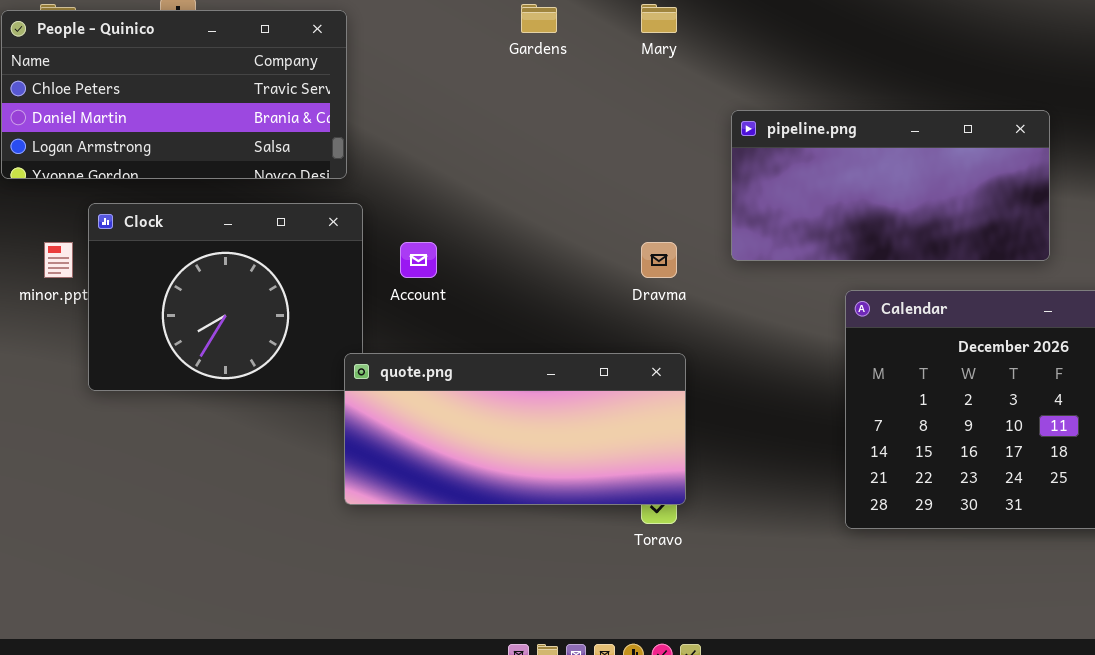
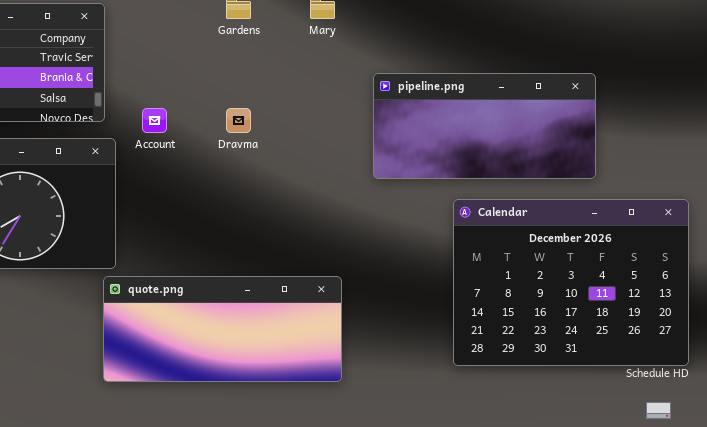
Account: [400,242,437,278] -> [142,108,167,133], moved
Dravma: [641,242,677,278] -> [226,108,251,133], moved
quote.png: [344,353,686,505] -> [103,276,342,382], moved

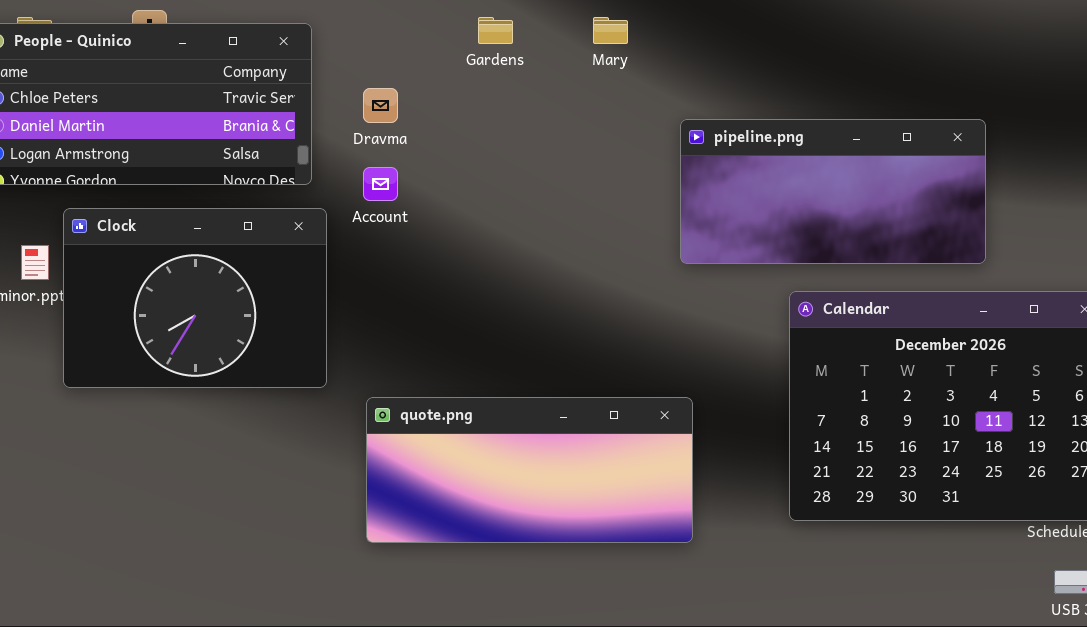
Dravma: [226,108,251,133] -> [363,88,398,123], moved
quote.png: [103,276,342,382] -> [366,397,693,543], moved

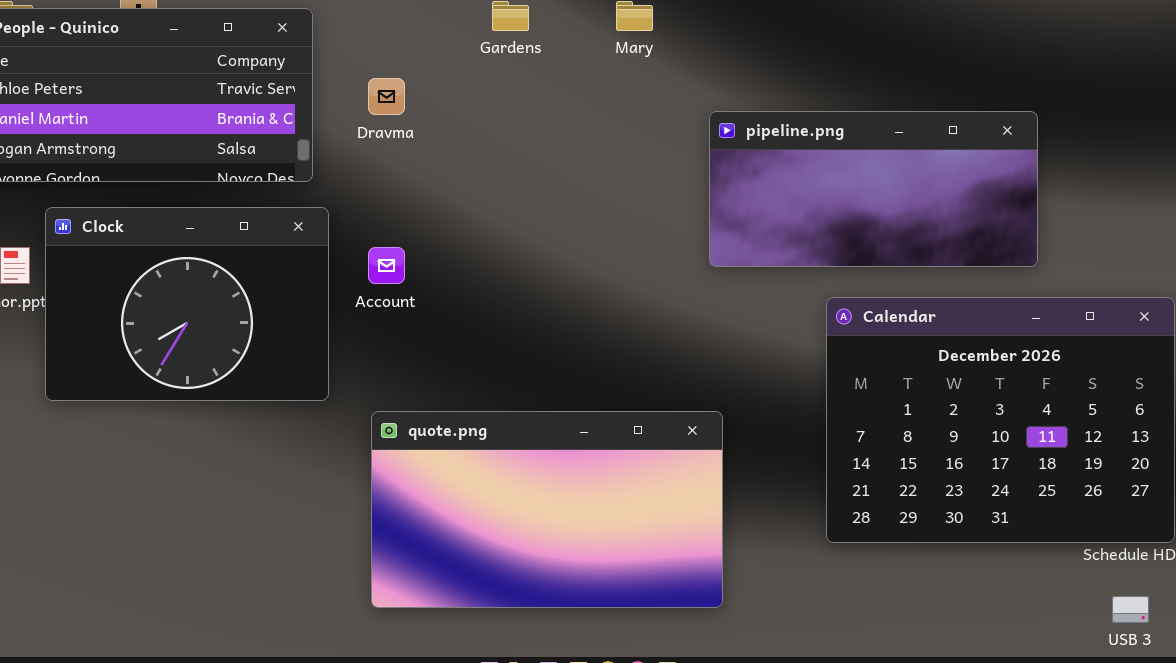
Account: [363,167,398,201] -> [368,247,405,284], moved
quote.png: [366,397,693,543] -> [371,411,723,608], resized

